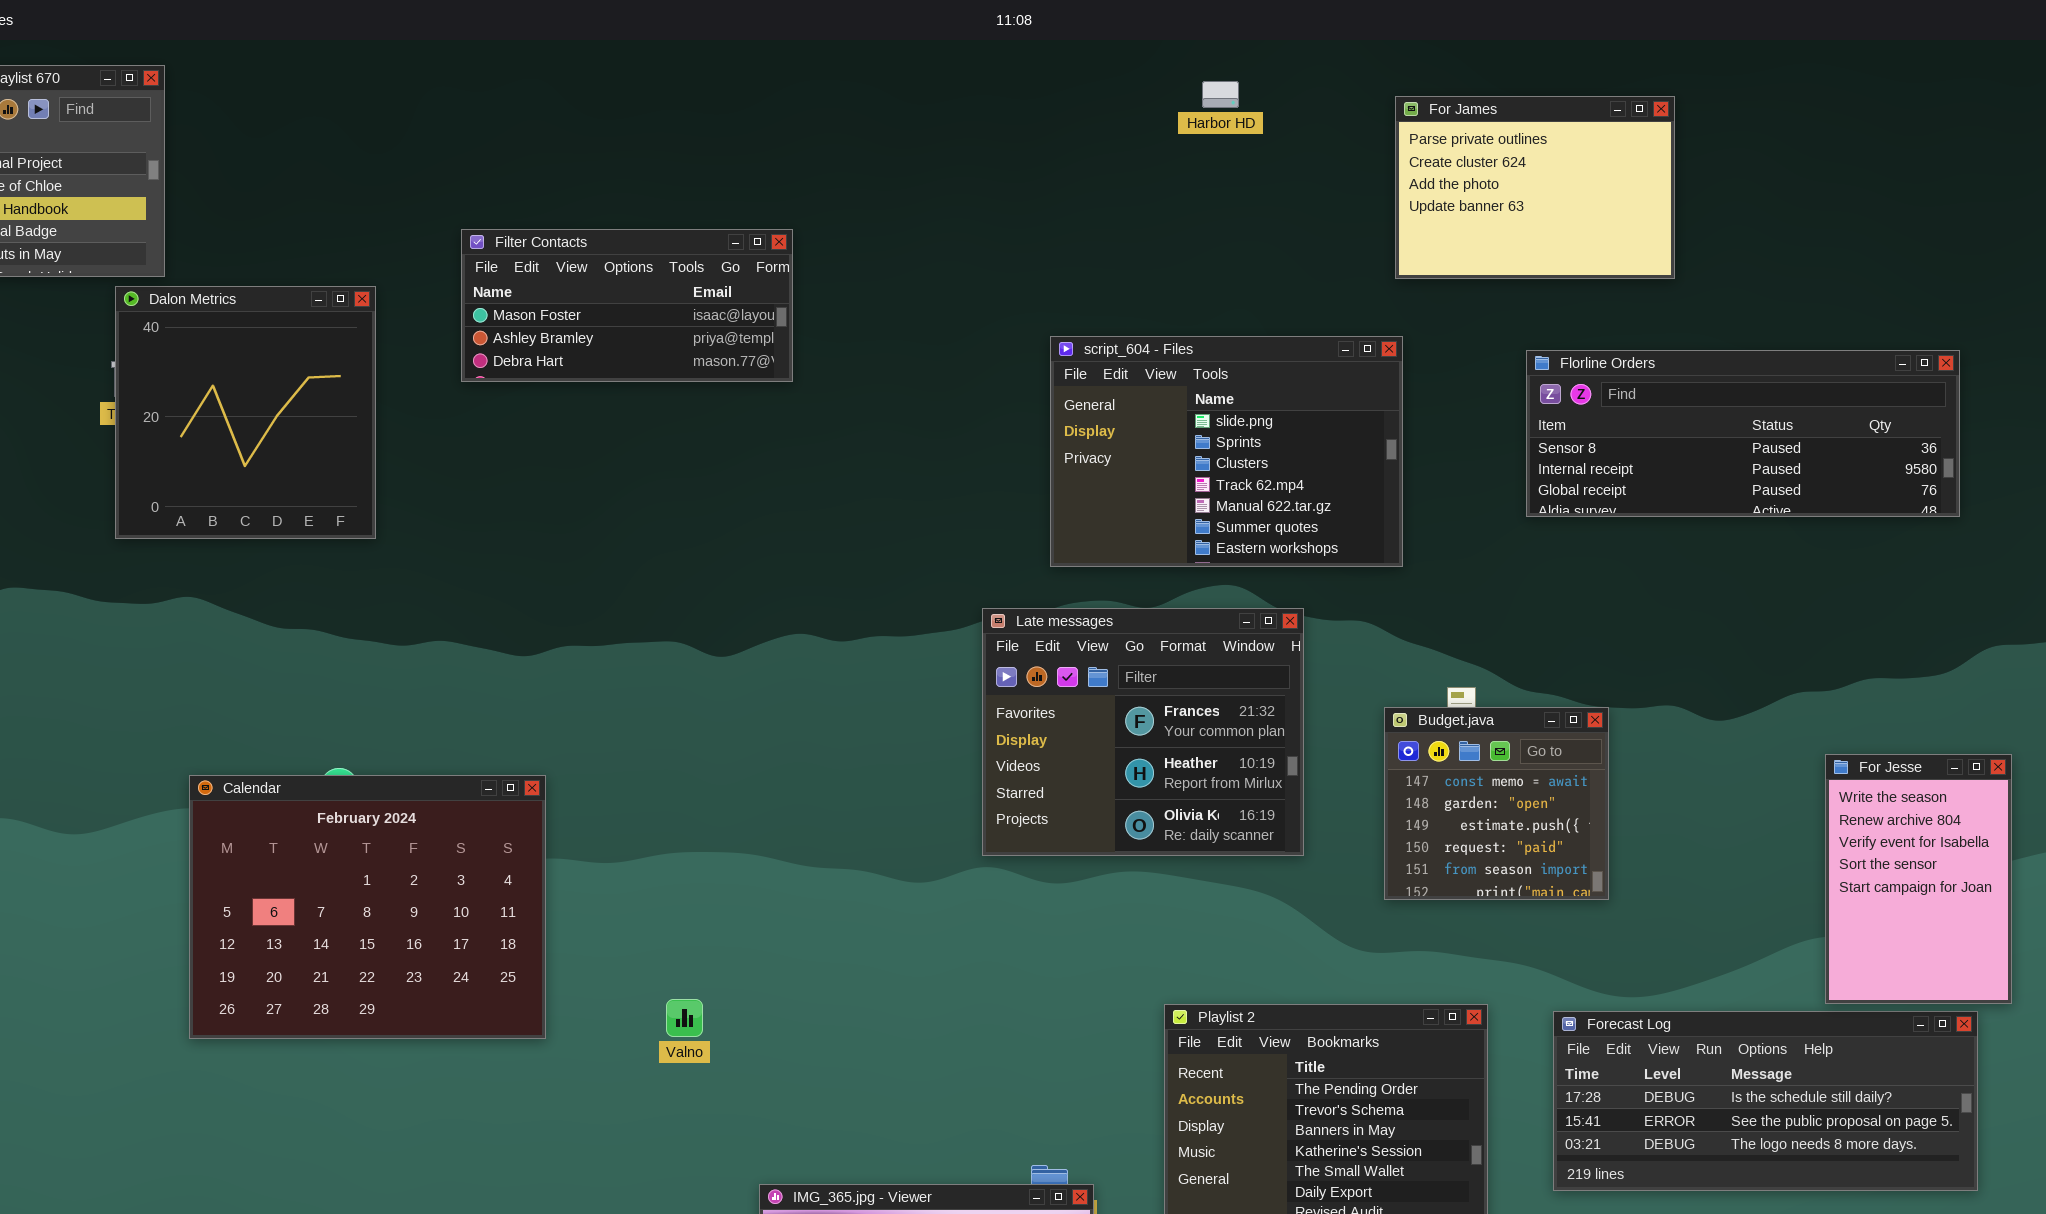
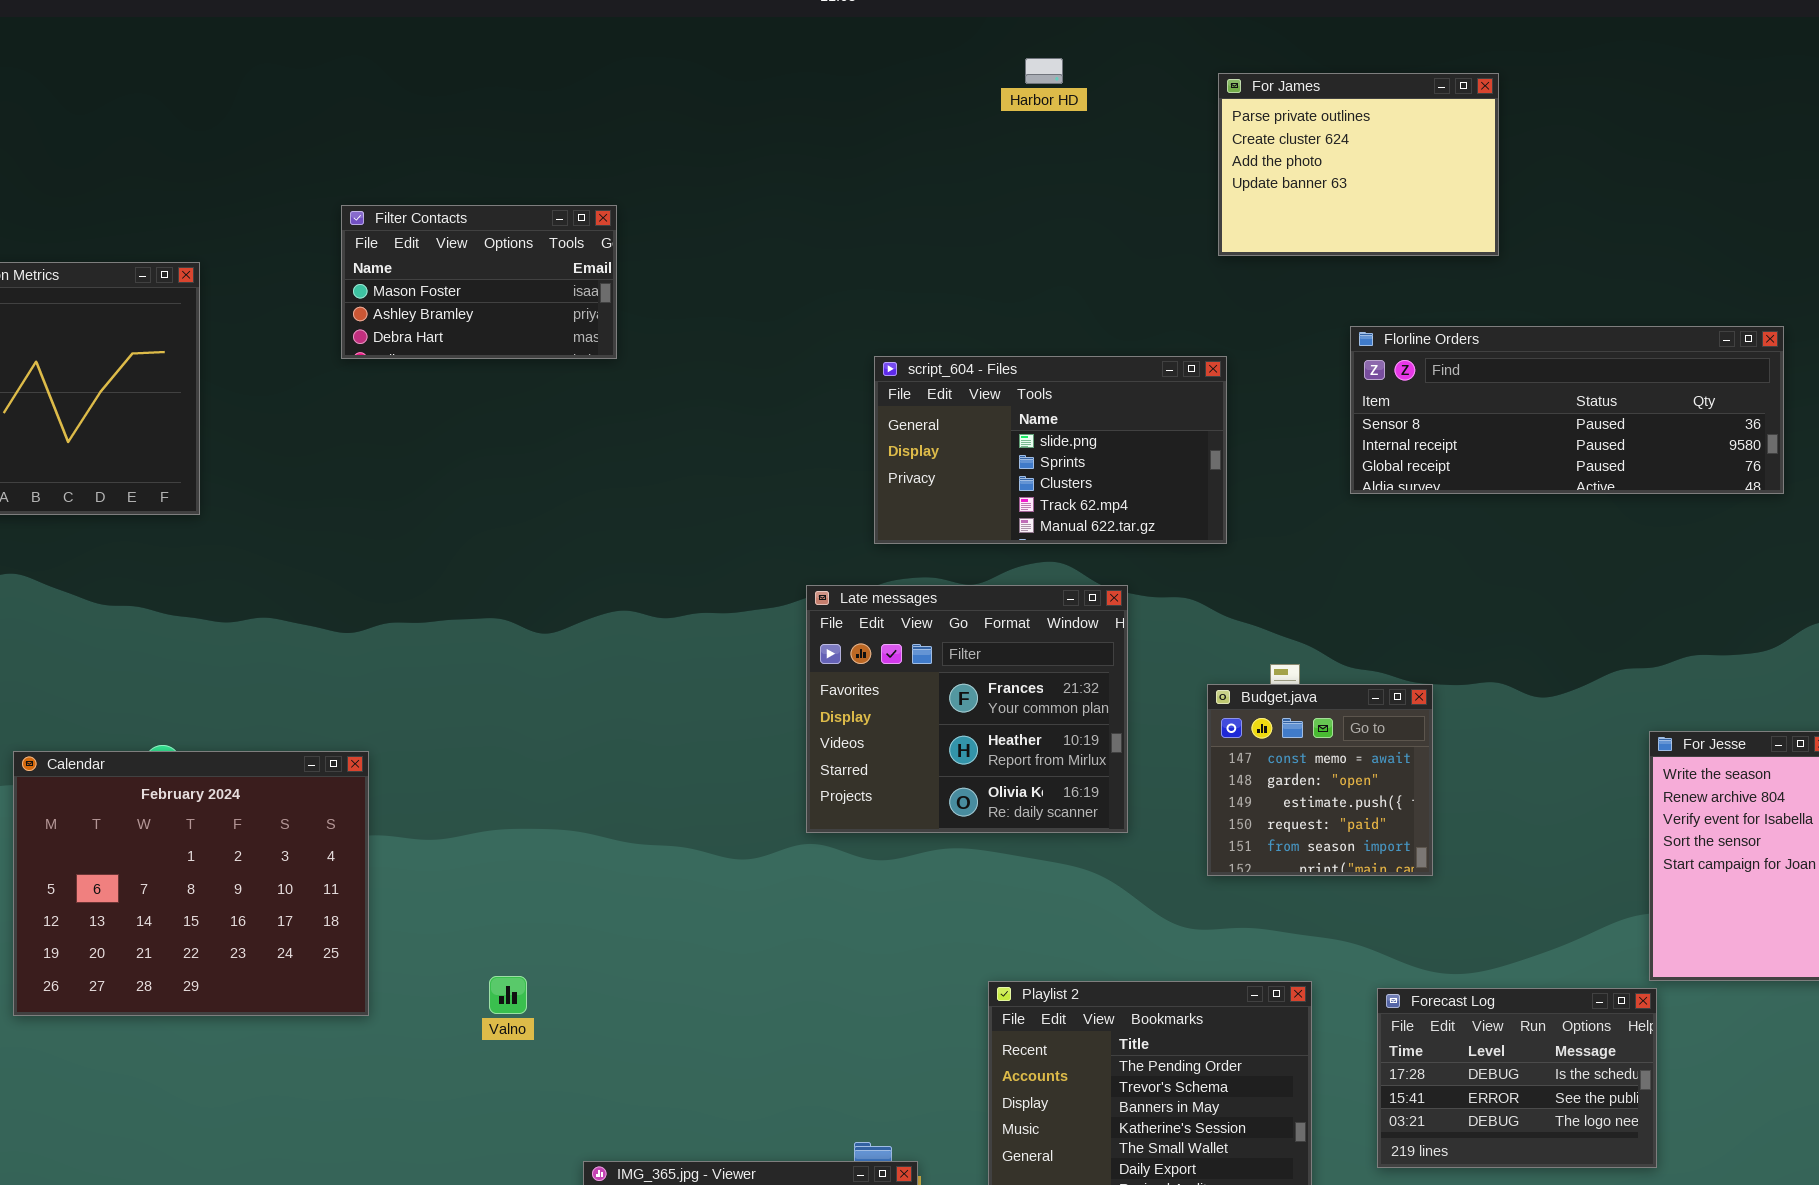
Filter Contacts: [461,229,793,382] -> [341,205,617,359], resized
script_604 - Files: [1050,336,1403,567] -> [874,356,1227,544], resized
Forecast Log: [1553,1011,1978,1191] -> [1377,988,1657,1168], resized

